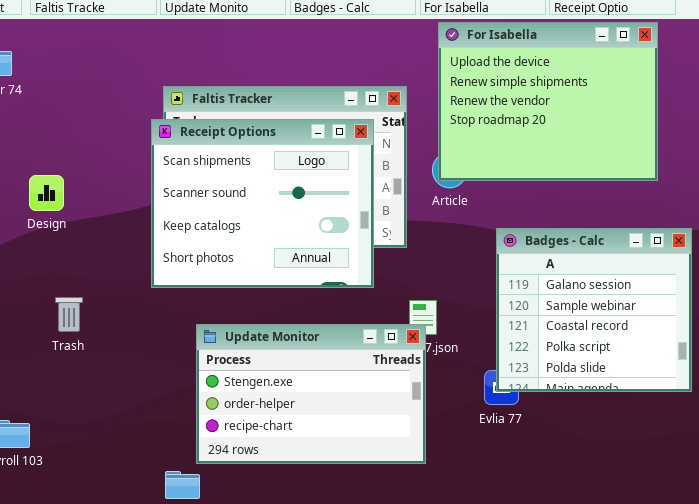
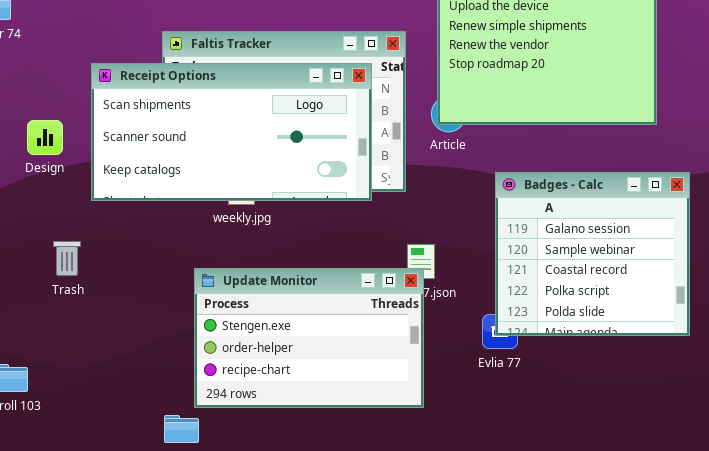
Receipt Options: [151,119,374,288] -> [91,63,372,201], resized

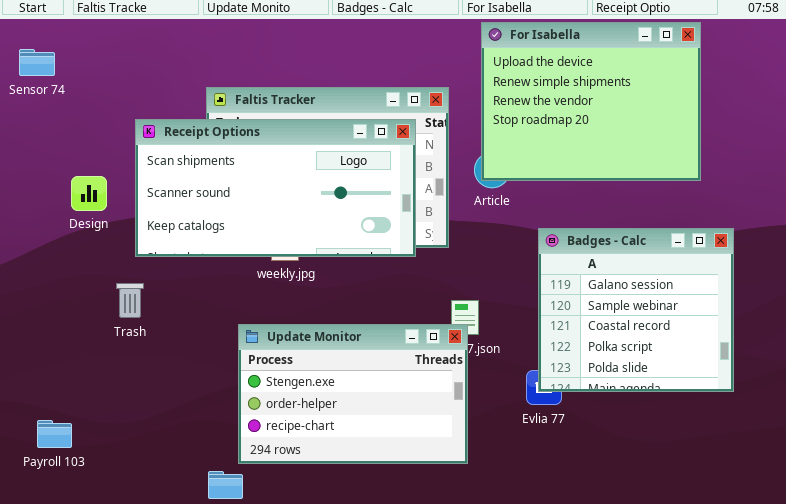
Trash: [53,241,81,276] -> [116,283,144,318], moved

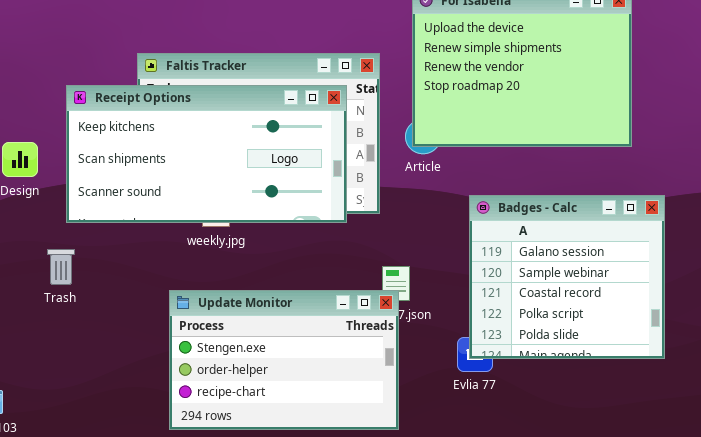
Receipt Options: [135,119,416,257] -> [66,85,347,223], scrolled up 1 row

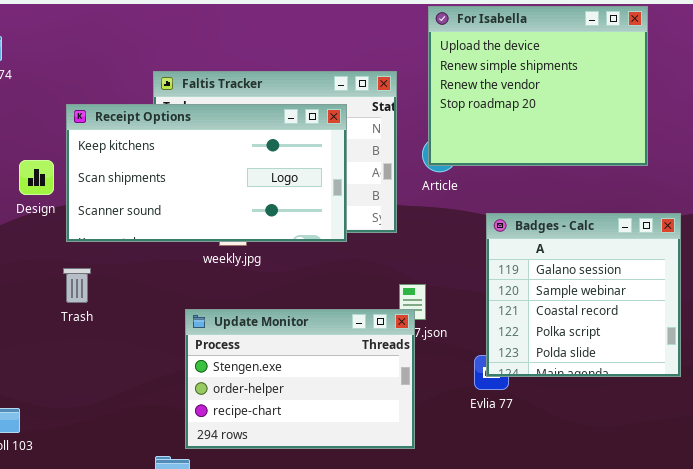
Receipt Options: [66,85,347,223] -> [66,104,347,242], moved

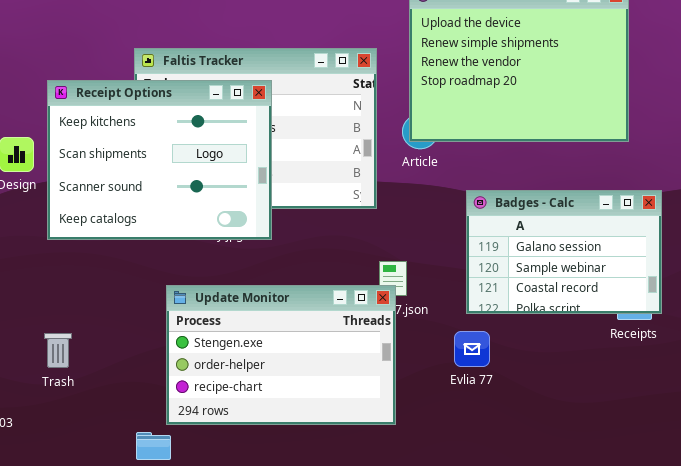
Receipt Options: [66,104,347,242] -> [47,80,272,240], resized
Badges - Calc: [486,213,681,377] -> [466,190,662,314], resized
Trash: [63,268,91,303] -> [44,333,72,368], moved

